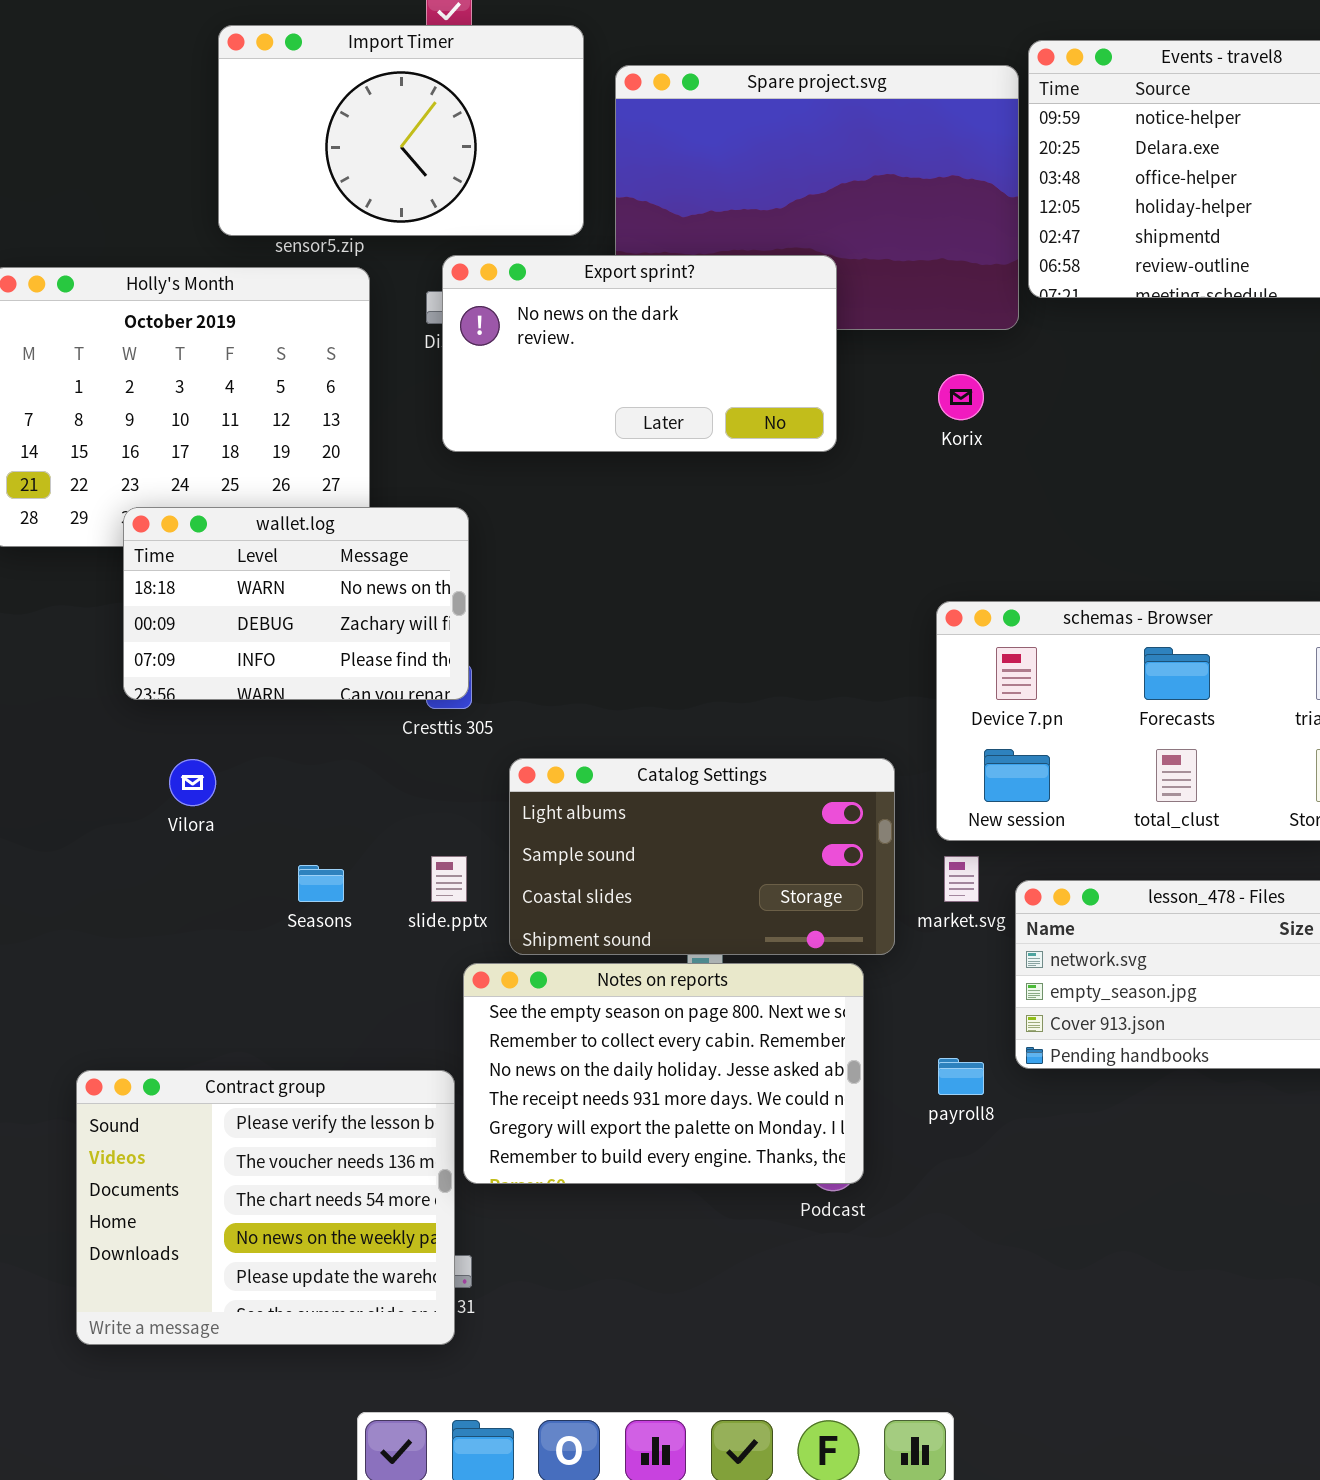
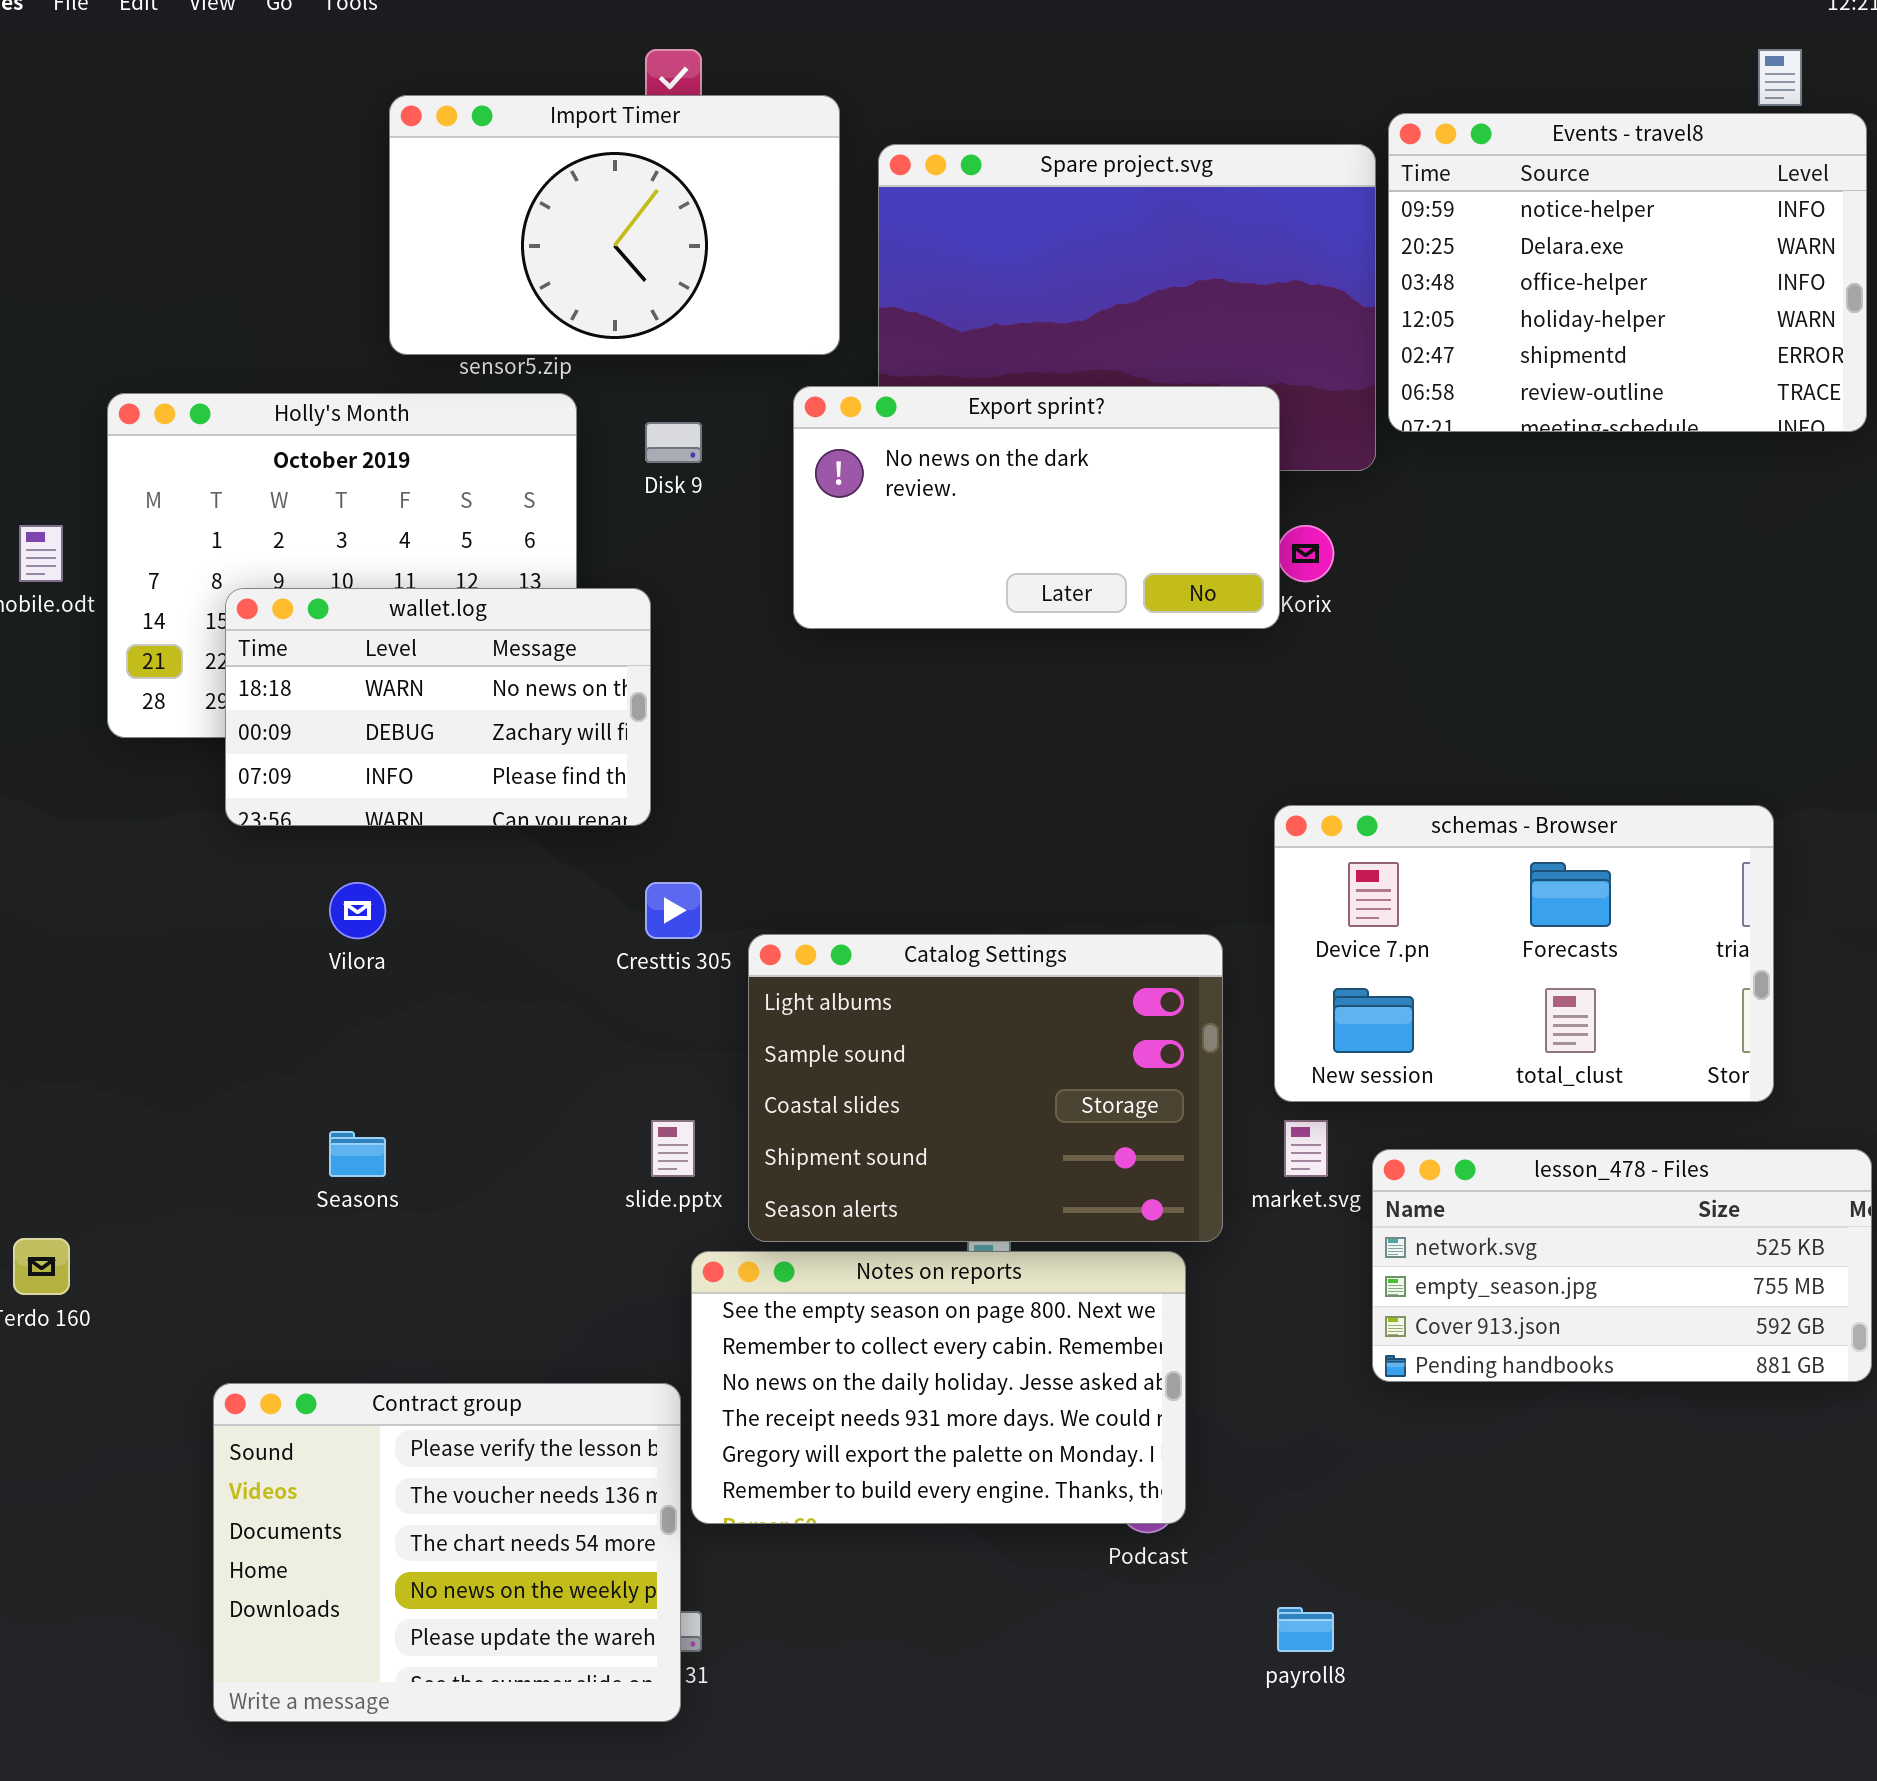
Export sprint?: [442,255,837,452] -> [793,386,1280,629], moved
wallet.log: [123,507,469,700] -> [225,588,651,826], moved
Catalog Settings: [509,758,895,955] -> [748,934,1223,1242], resized
Vilora: [169,759,216,806] -> [329,882,386,939], moved
Seasons: [298,865,344,902] -> [329,1131,386,1177], moved
payroll8: [938,1058,984,1095] -> [1277,1607,1334,1652], moved

